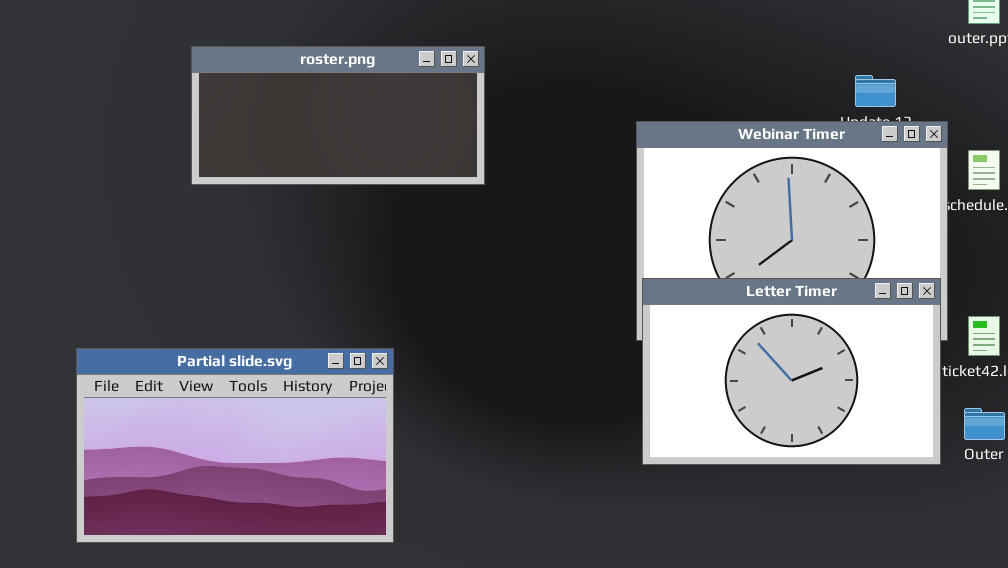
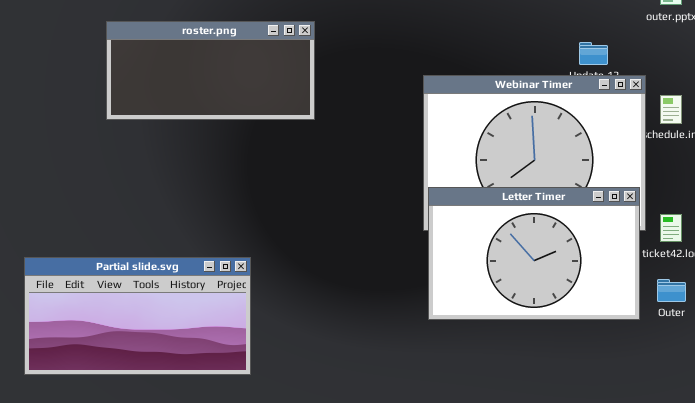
Partial slide.svg: [76,348,394,543] -> [24,257,251,375], resized

